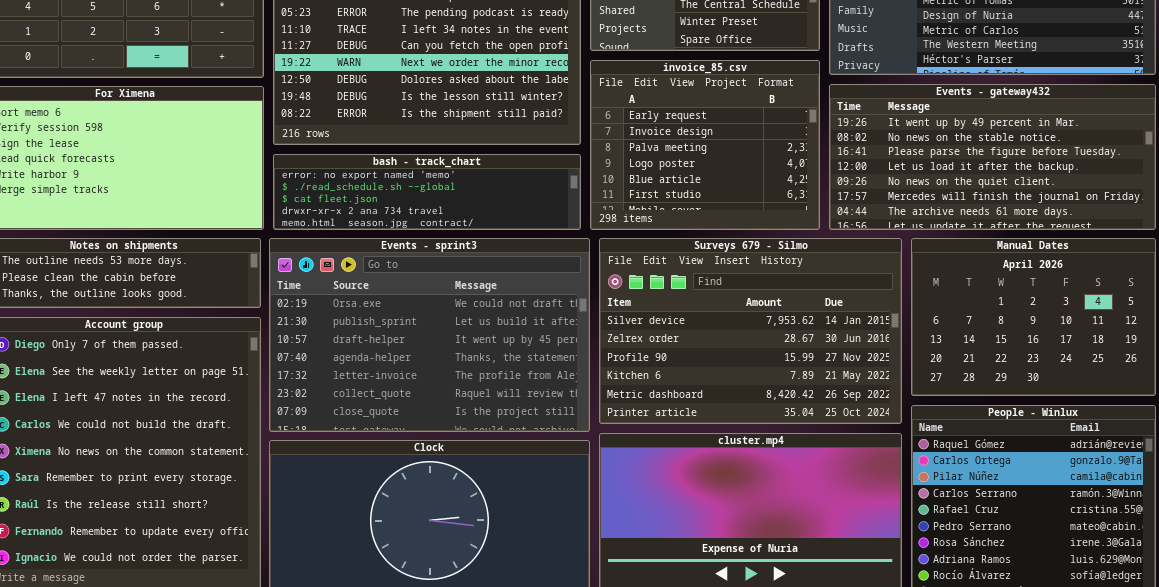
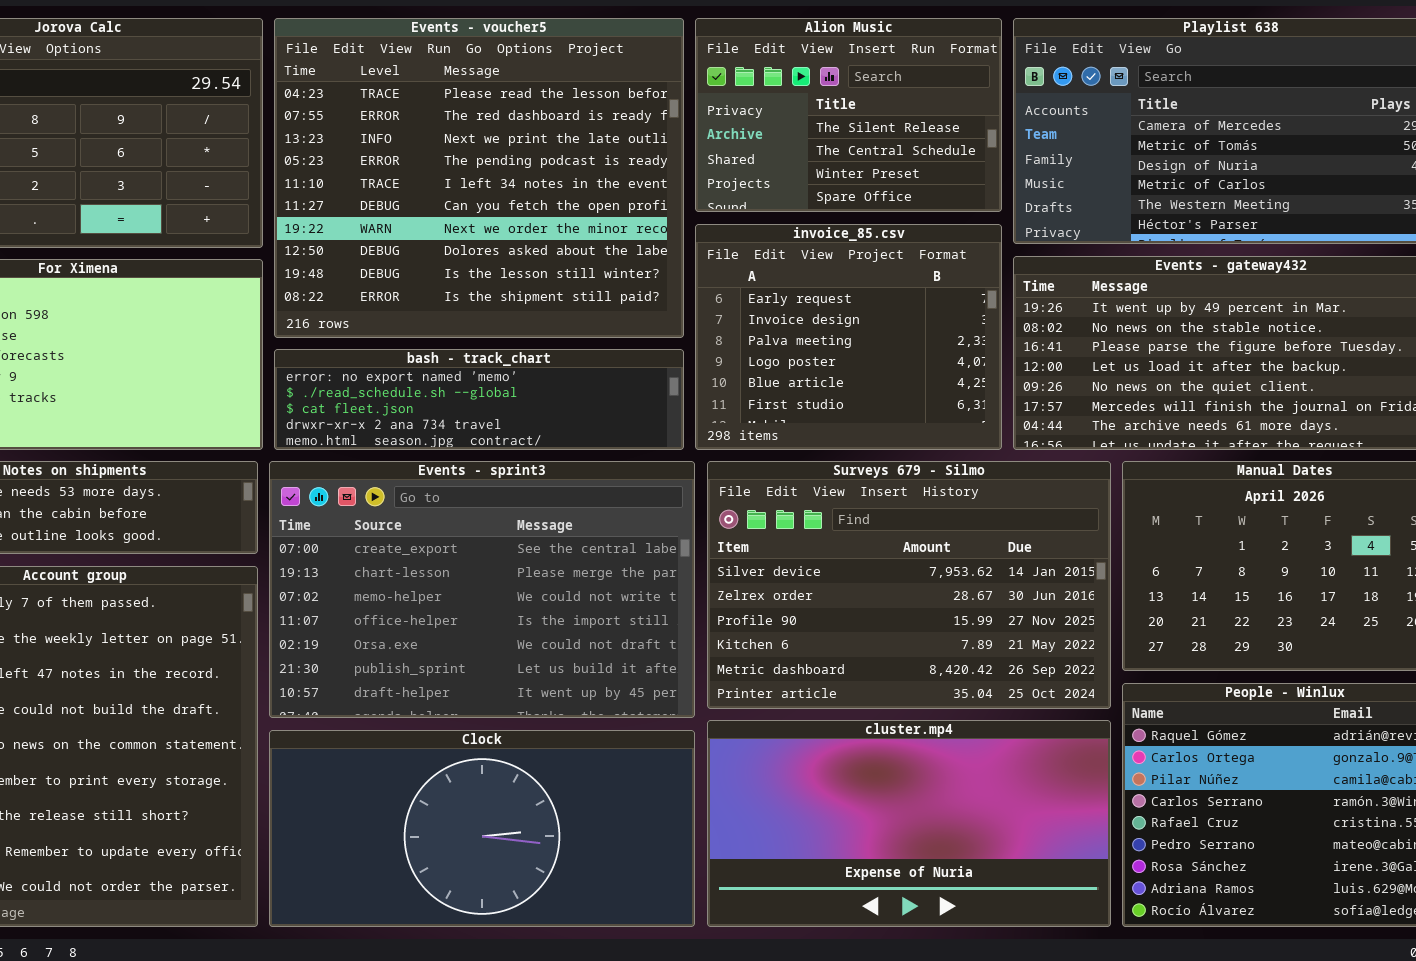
Events - sprint3: [269,238,590,432] -> [269,461,695,718], scrolled up 4 rows

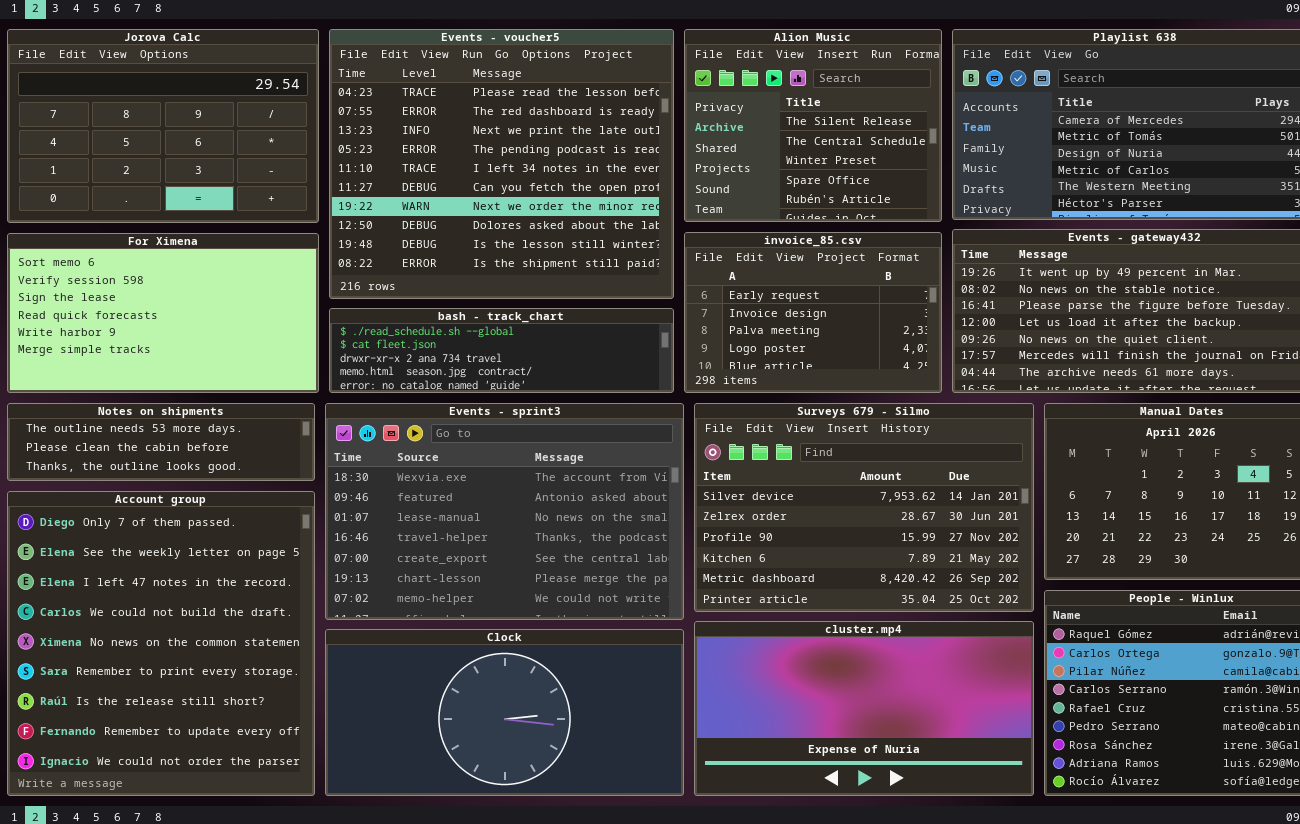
Alion Music: [695,18,1002,212] -> [684,29,942,222], resized
invoice_85.csv: [695,224,1002,450] -> [684,232,942,393], resized
bash - track_chart: [274,349,684,450] -> [329,308,674,393], scrolled down 1 row
Events - sprint3: [269,461,695,718] -> [325,403,684,620], scrolled up 4 rows

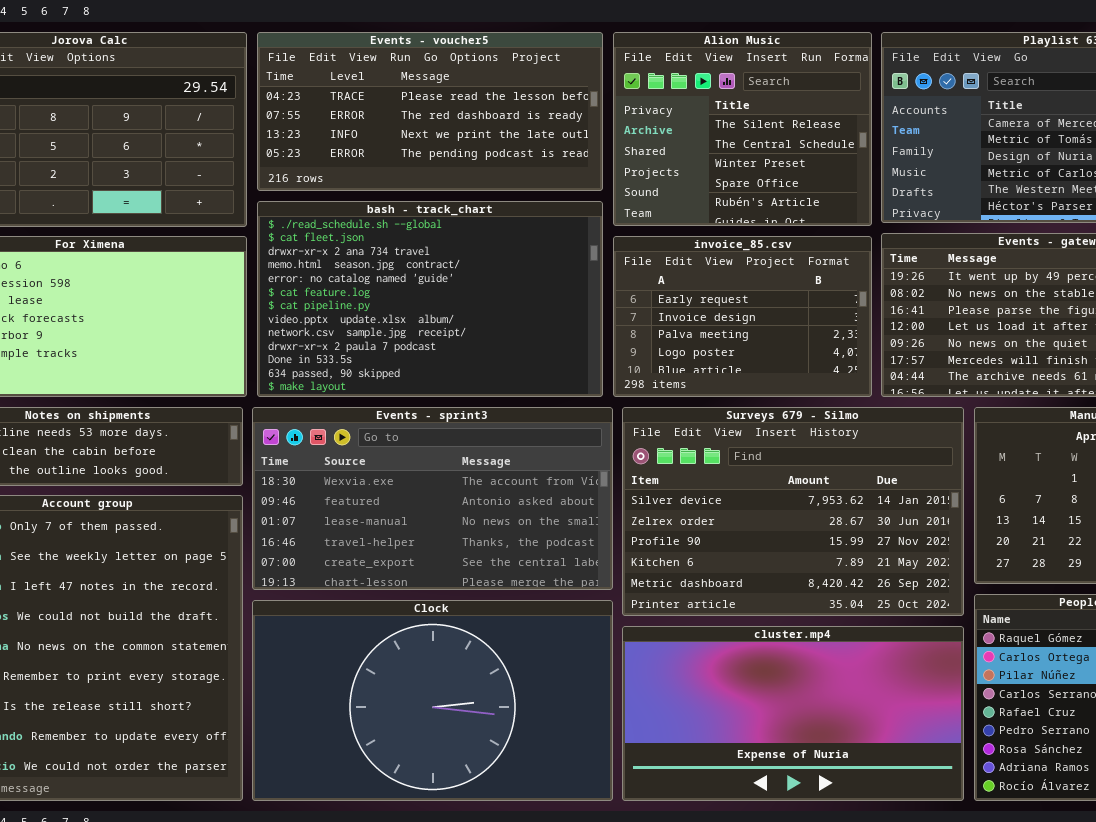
Events - voucher5: [329,29,674,299] -> [257,32,603,191], resized
bash - track_chart: [329,308,674,393] -> [257,201,603,397], resized
Events - sprint3: [325,403,684,620] -> [252,407,613,590], resized
Clock: [325,629,684,796] -> [252,600,613,801], resized

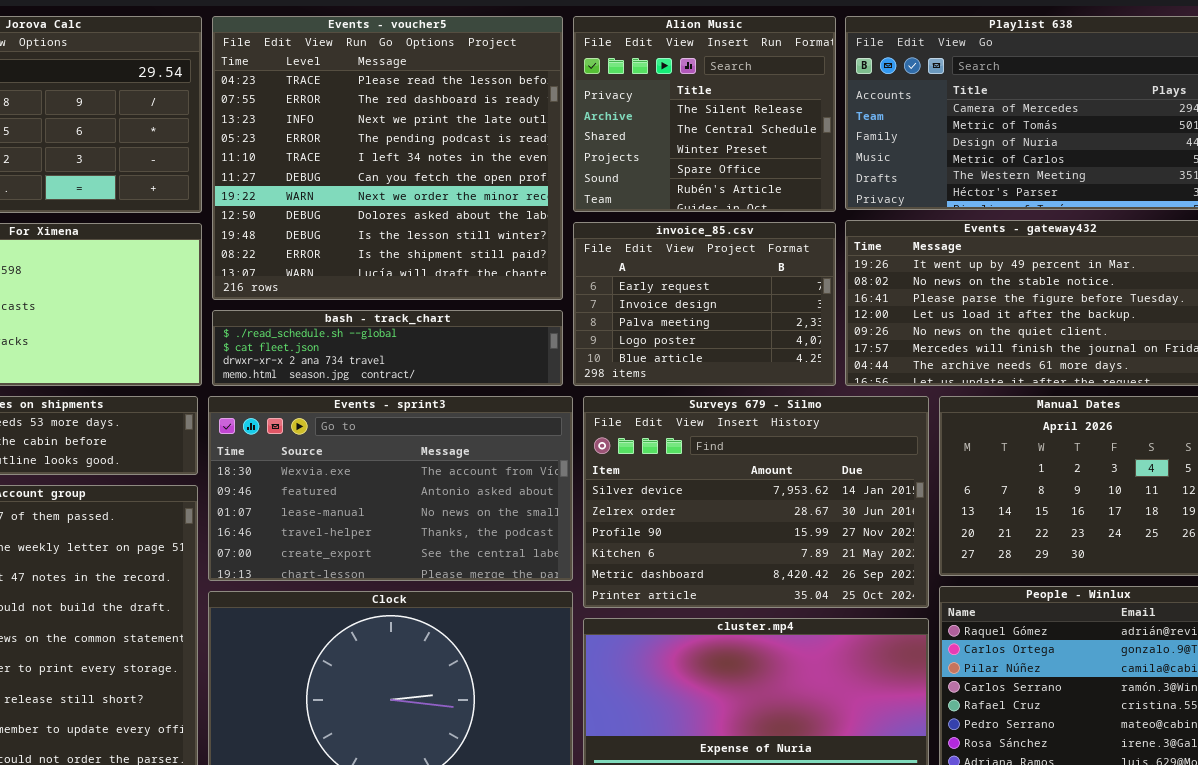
Events - voucher5: [257,32,603,191] -> [212,16,563,300], resized
bash - track_chart: [257,201,603,397] -> [212,310,563,386], resized

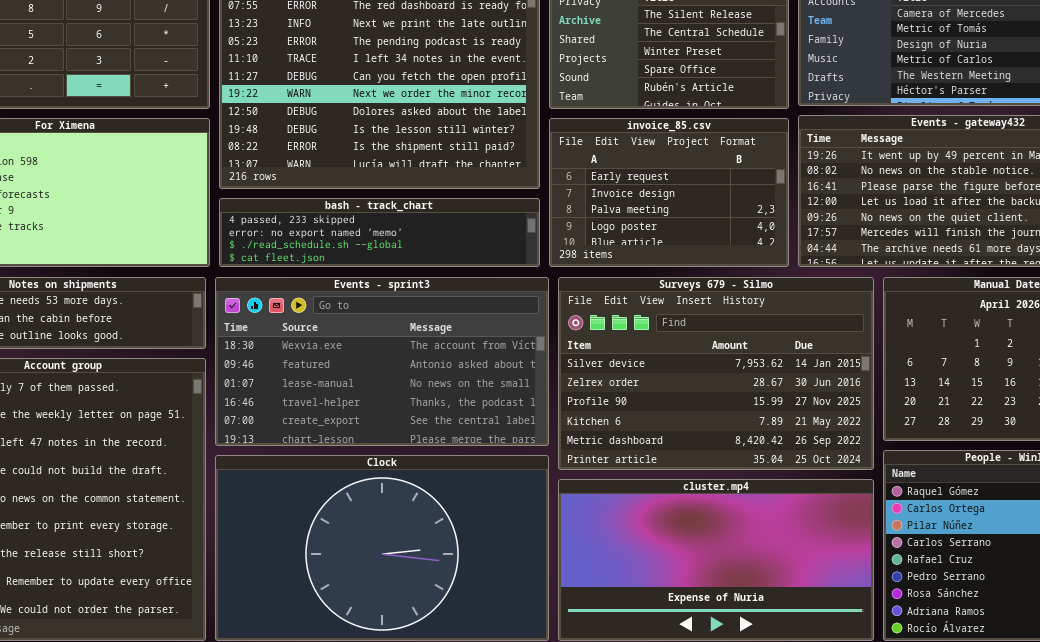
bash - track_chart: [212,310,563,386] -> [219,198,540,267], scrolled up 2 rows

